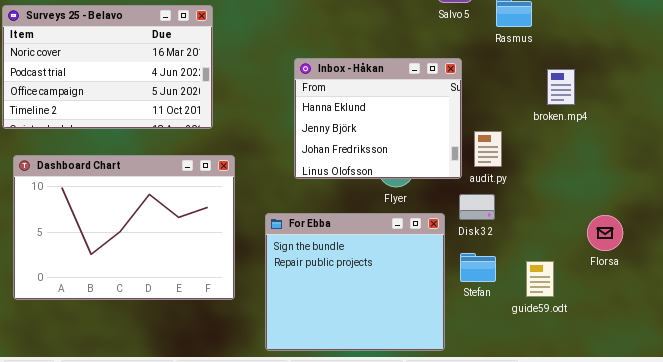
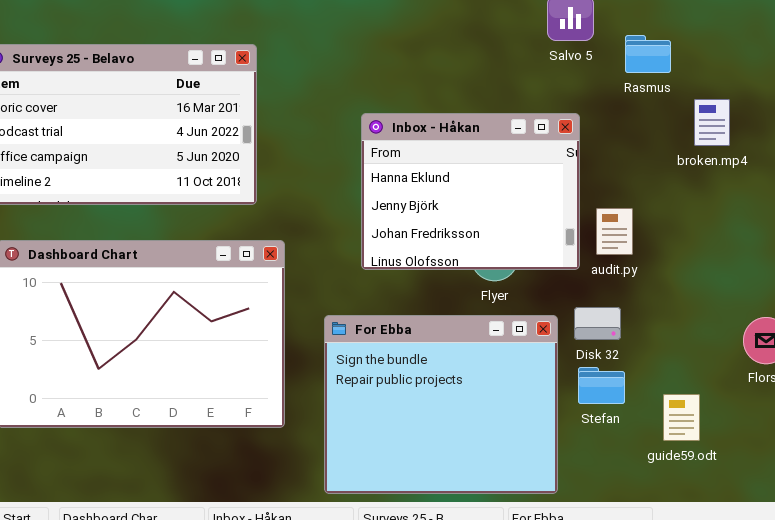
broken.mp4: [547,69,575,105] -> [694,99,730,146], moved
Disk 32: [459,194,495,220] -> [574,307,621,340], moved
guide59.odt: [526,261,554,297] -> [663,394,700,441], moved

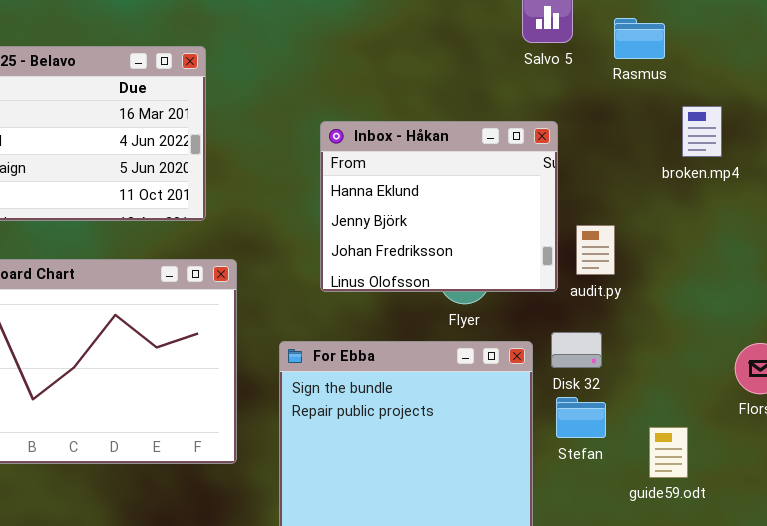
Rasmus: [625,35,671,73] -> [614,18,665,59], moved

